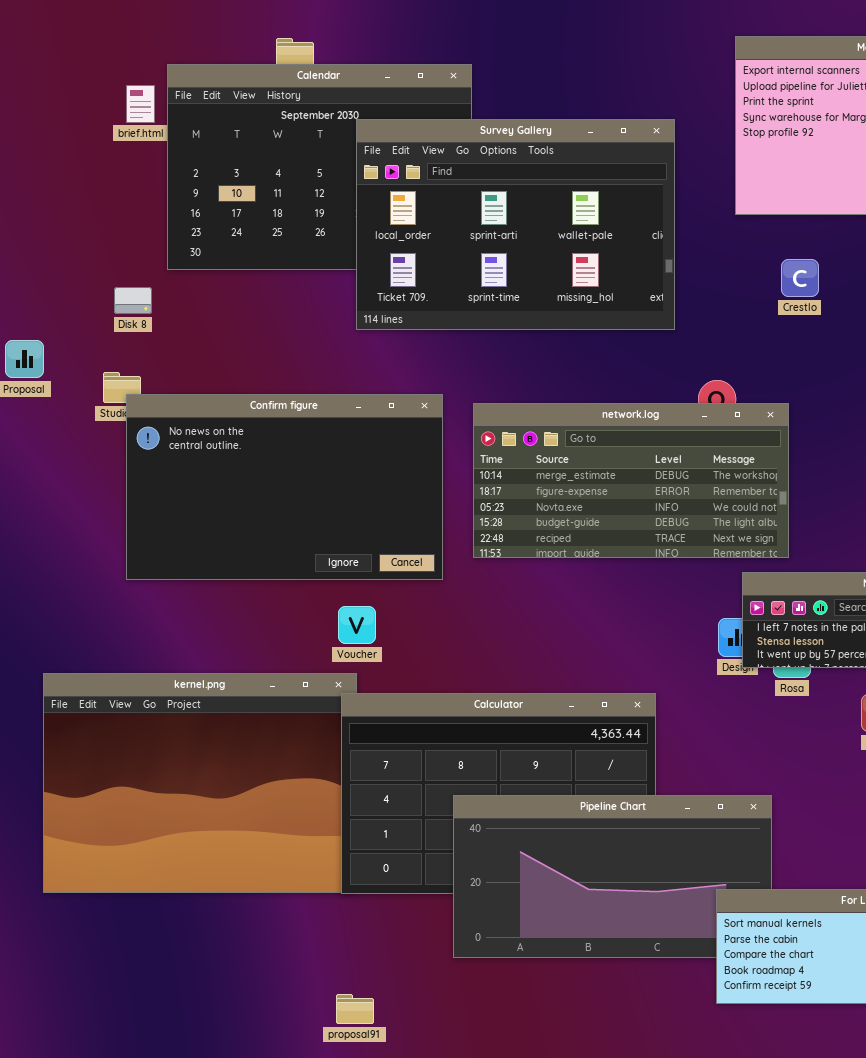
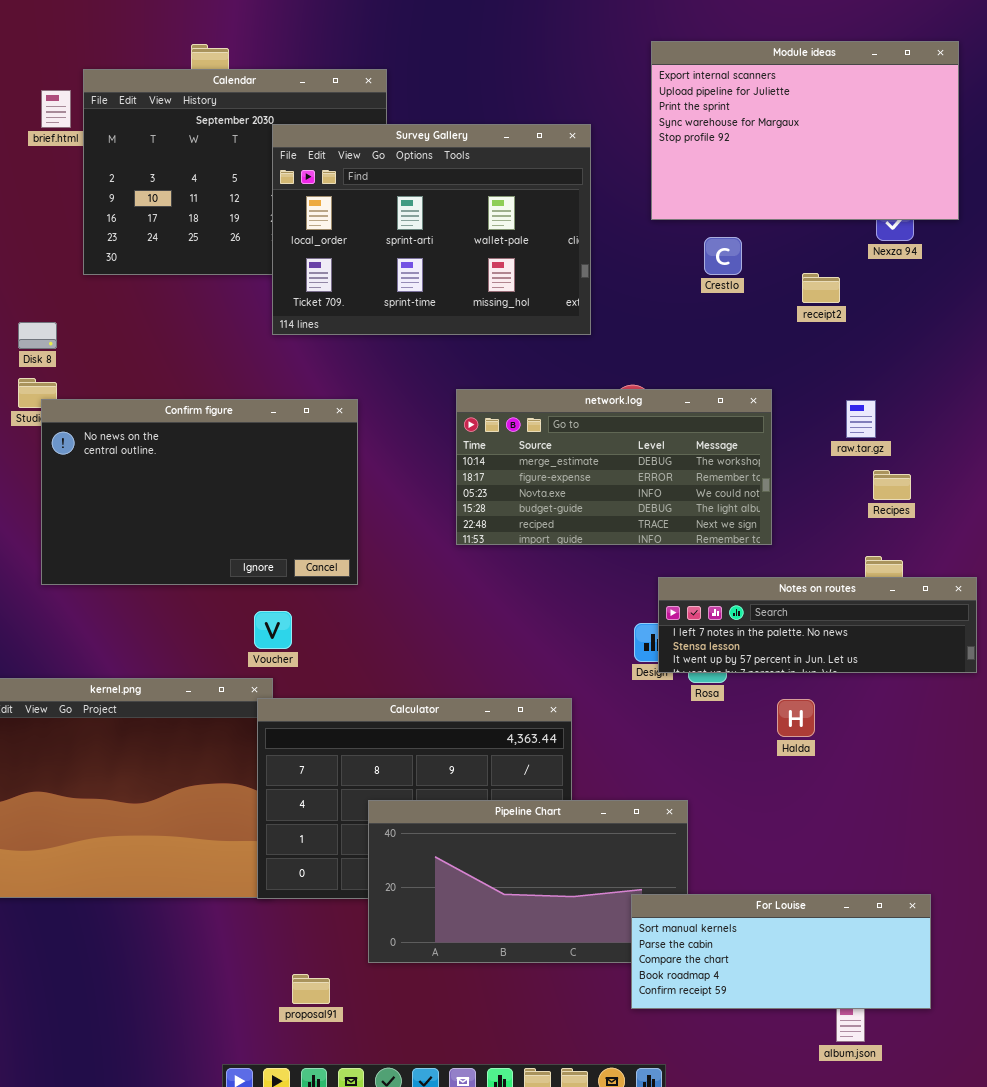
Crestlo: [781,259,819,297] -> [704,237,742,275], moved
Disk 8: [114,287,152,314] -> [18,322,57,349], moved
network.log: [473,403,789,558] -> [456,389,772,545], moved
proposal91: [336,994,374,1024] -> [292,974,330,1004], moved

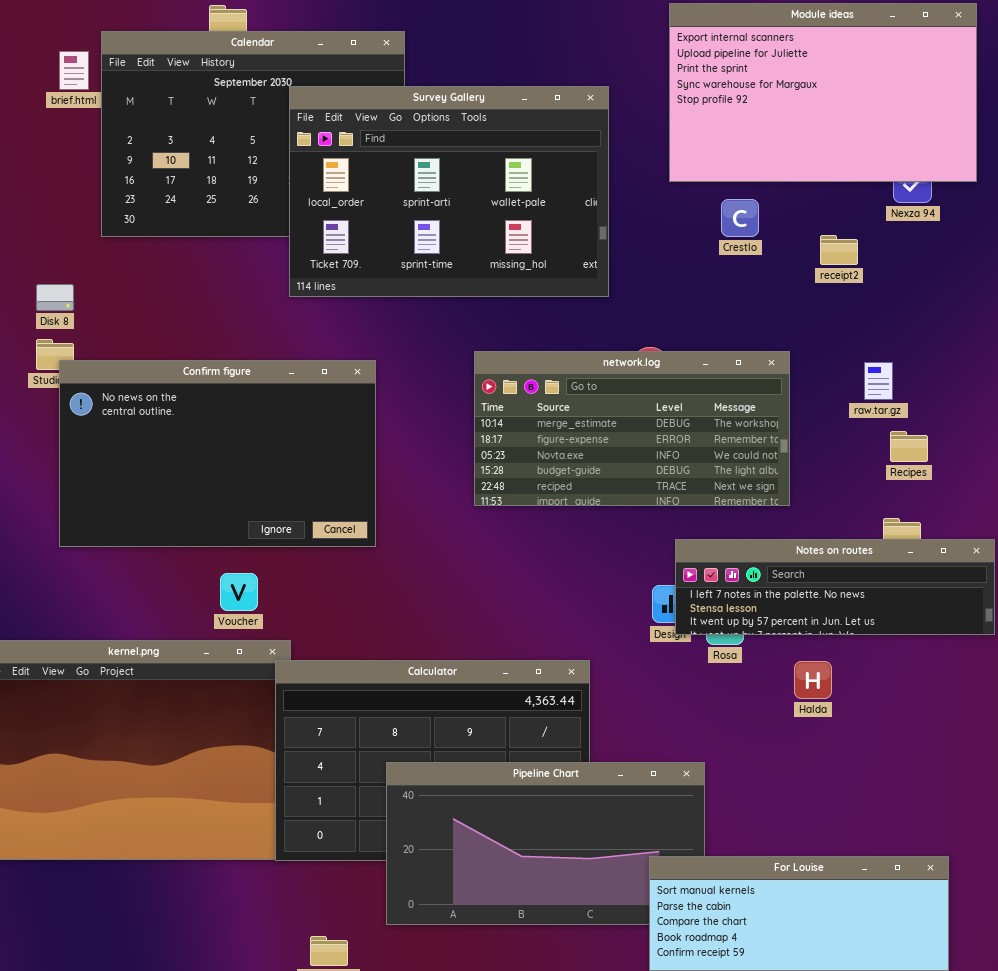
Voucher: [254,611,292,649] -> [220,573,258,611], moved

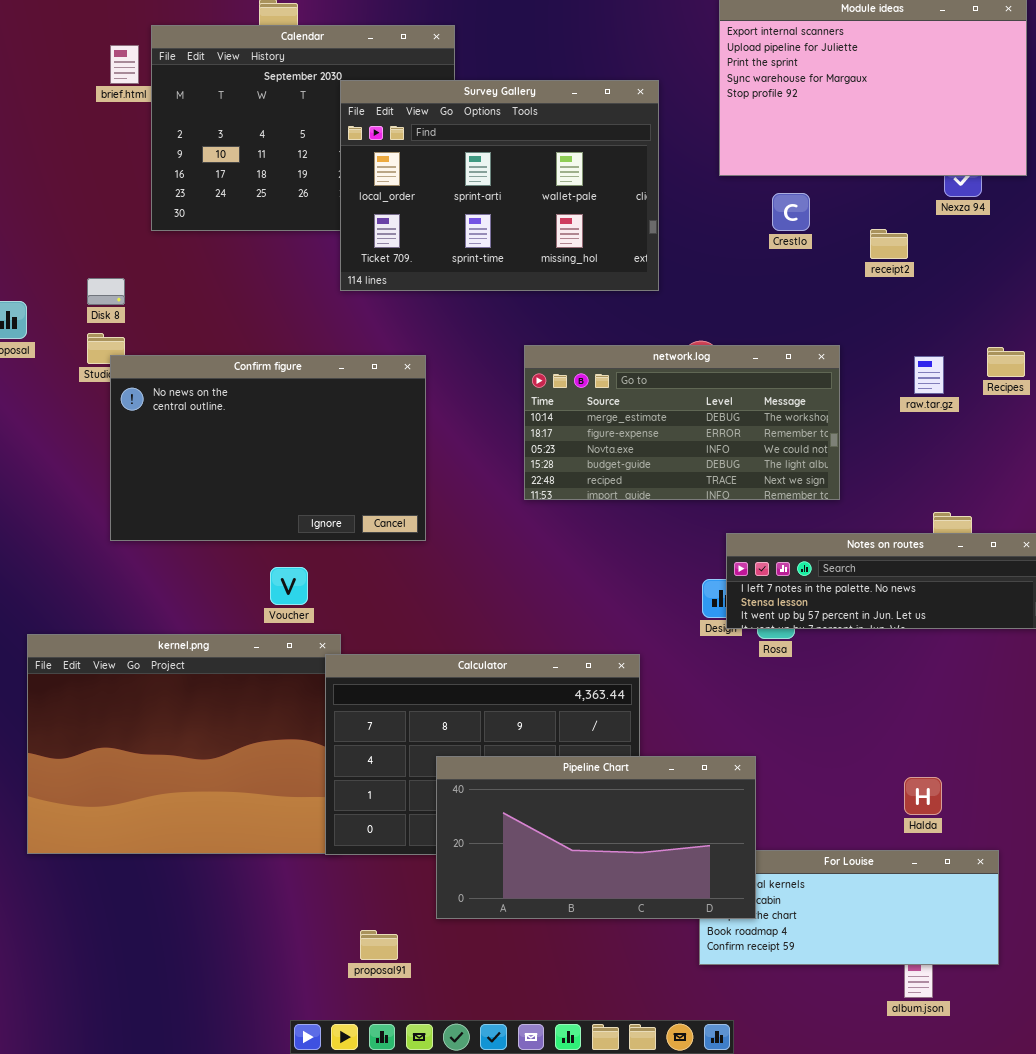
Recipes: [890,431,928,462] -> [987,347,1025,377], moved
Halda: [794,661,832,699] -> [904,777,942,815], moved
Pipeline Chart: [386,762,705,925] -> [436,756,756,919], raised

